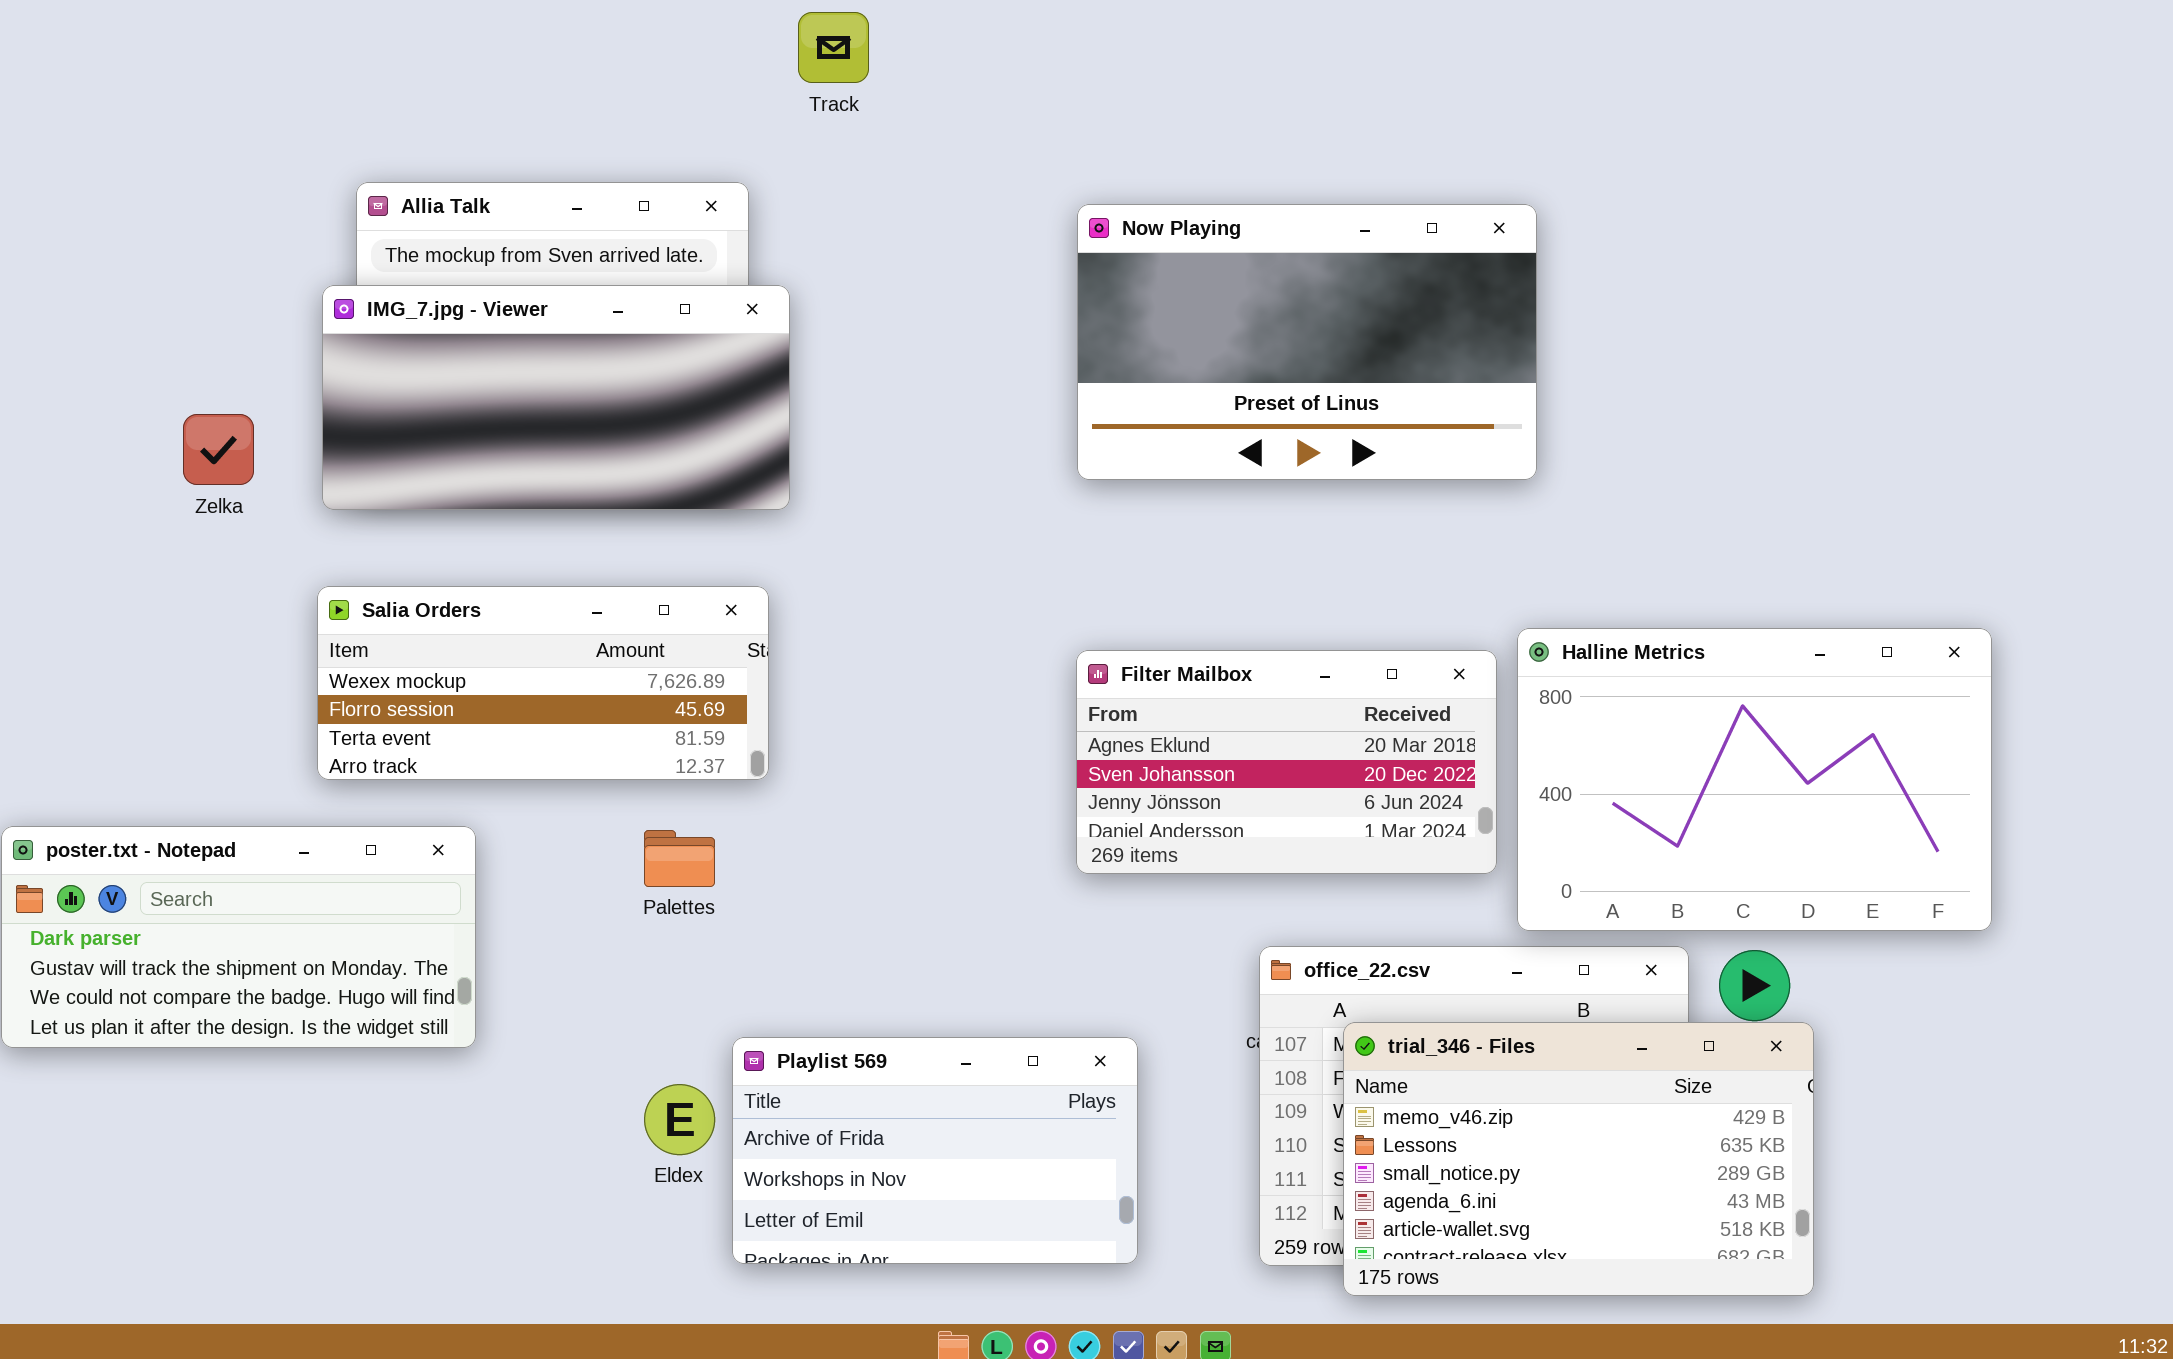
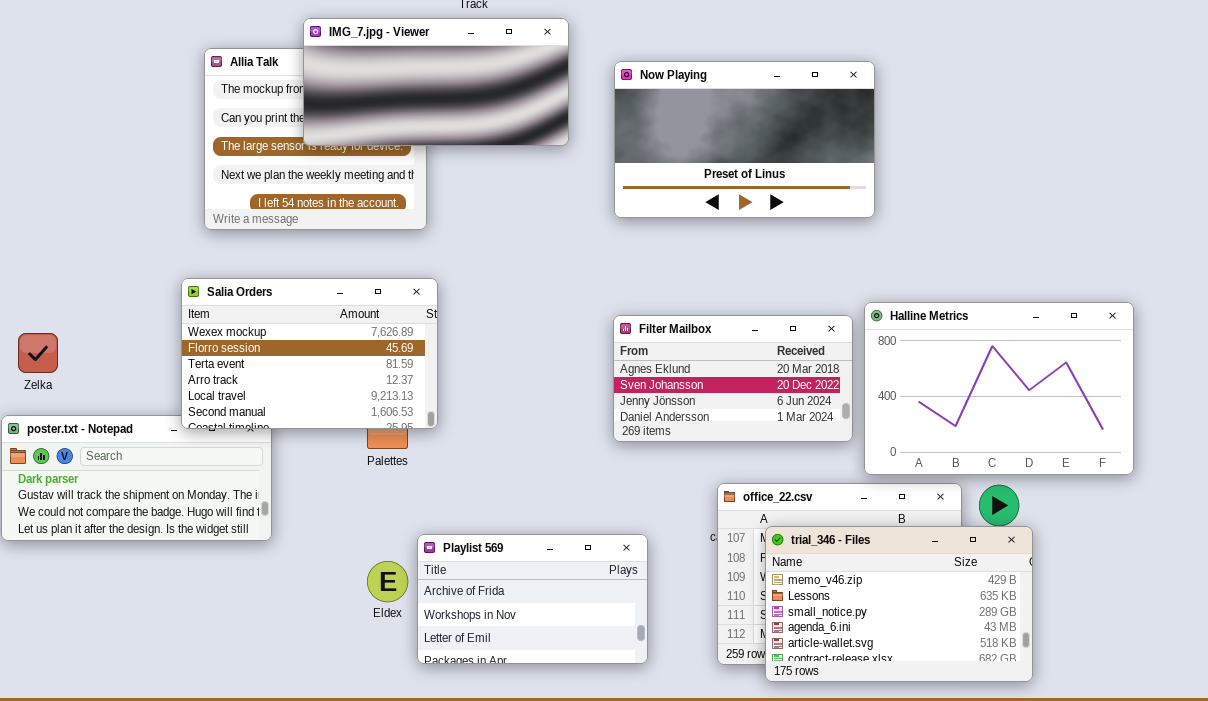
IMG_7.jpg - Viewer: [322,285,790,510] -> [303,18,569,146], moved
Zelka: [183,414,254,485] -> [18,333,58,373], moved
Salia Orders: [317,586,769,780] -> [181,278,438,429], resized

